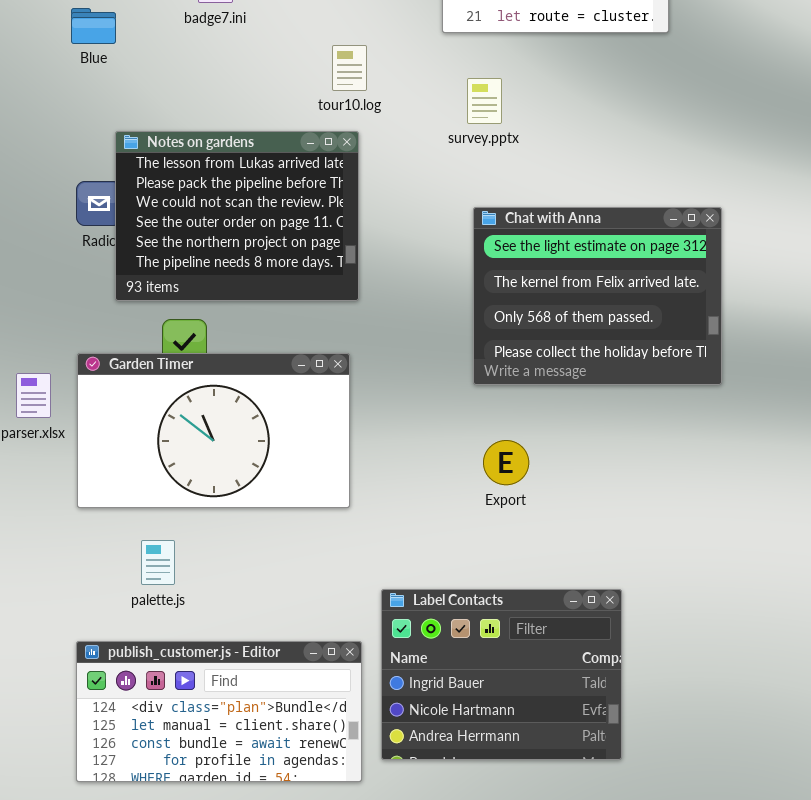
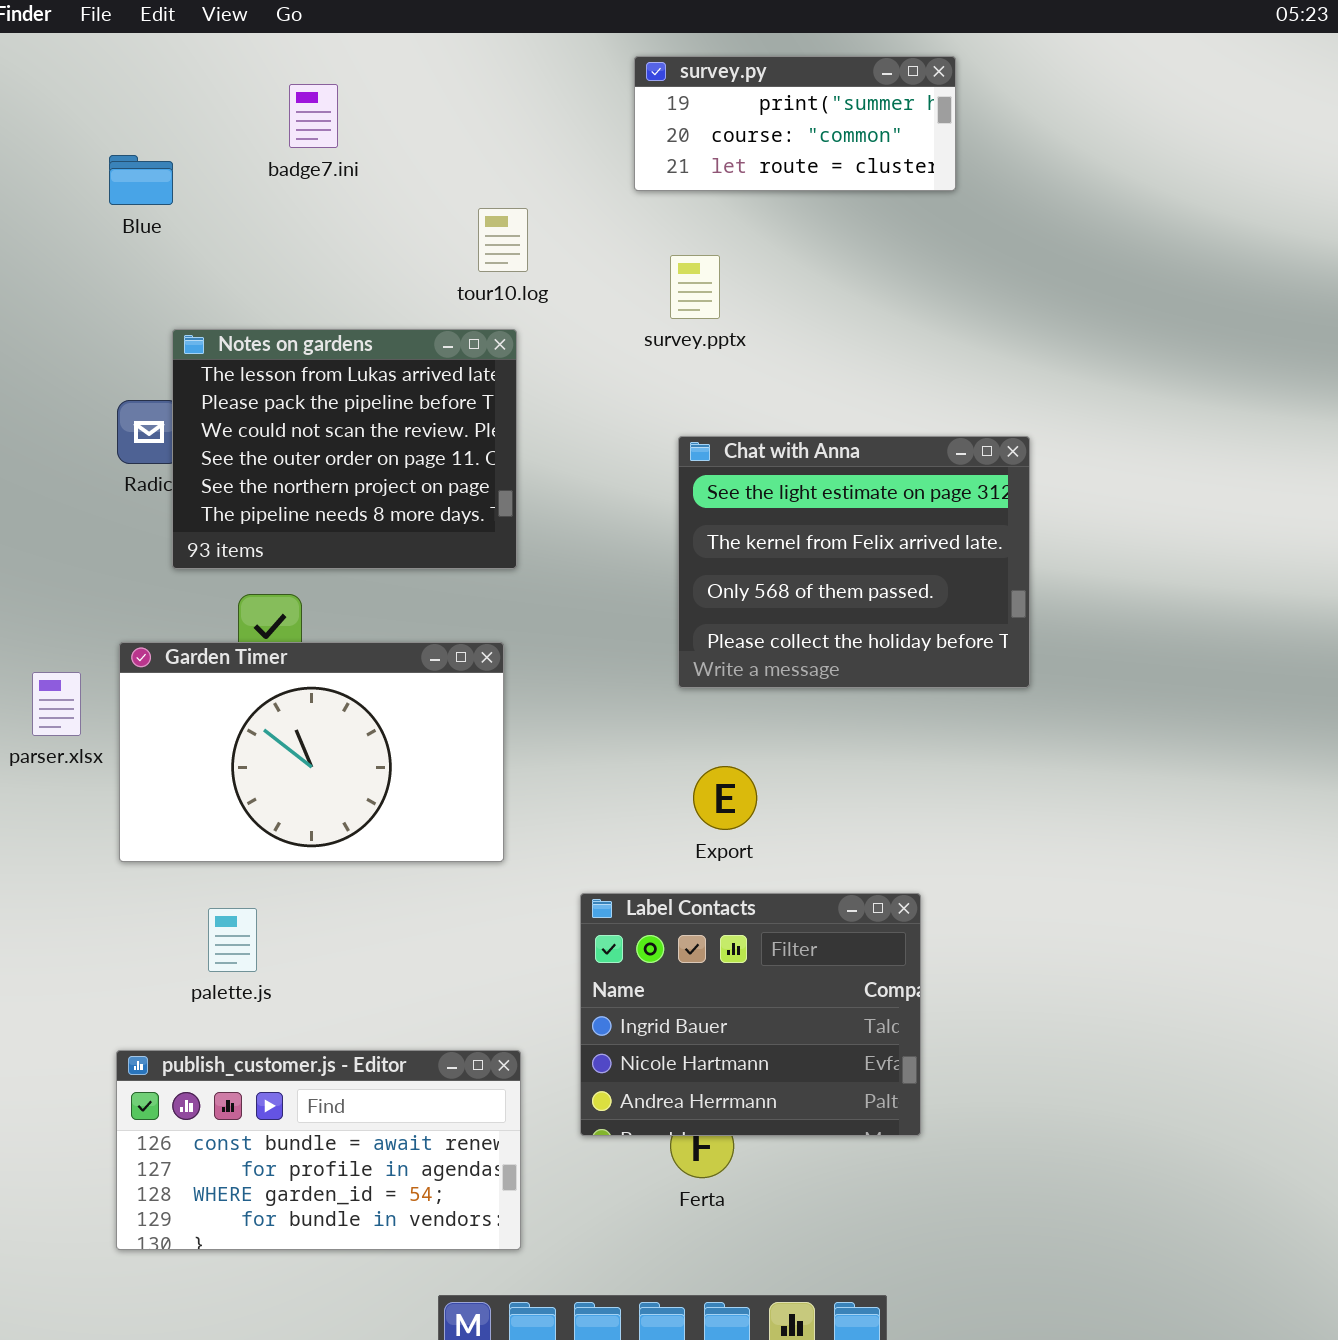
Label Contacts: [381,589,622,760] -> [580,893,921,1136], moved
publish_customer.js - Editor: [76,641,362,782] -> [116,1050,521,1250], scrolled down 2 rows

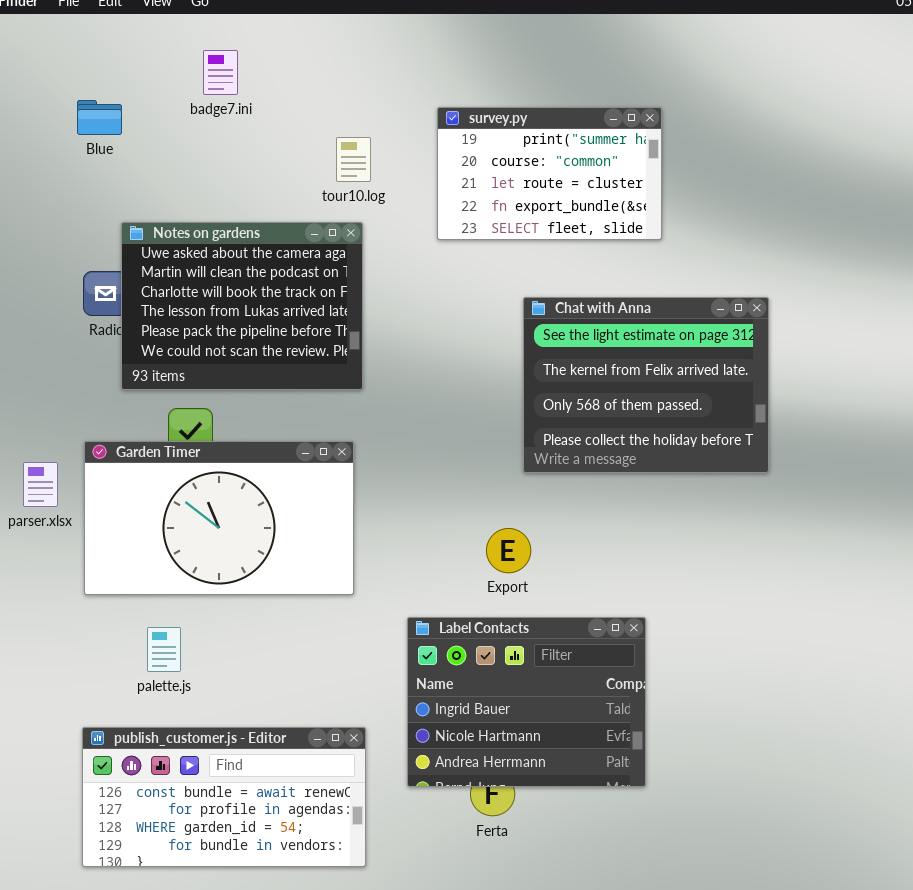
survey.py: [634,56,956,191] -> [437,107,662,240], moved, resized
Notes on gardens: [172,329,517,569] -> [121,222,363,390], scrolled up 3 rows
Chat with Anna: [678,436,1030,688] -> [523,297,769,473], moved

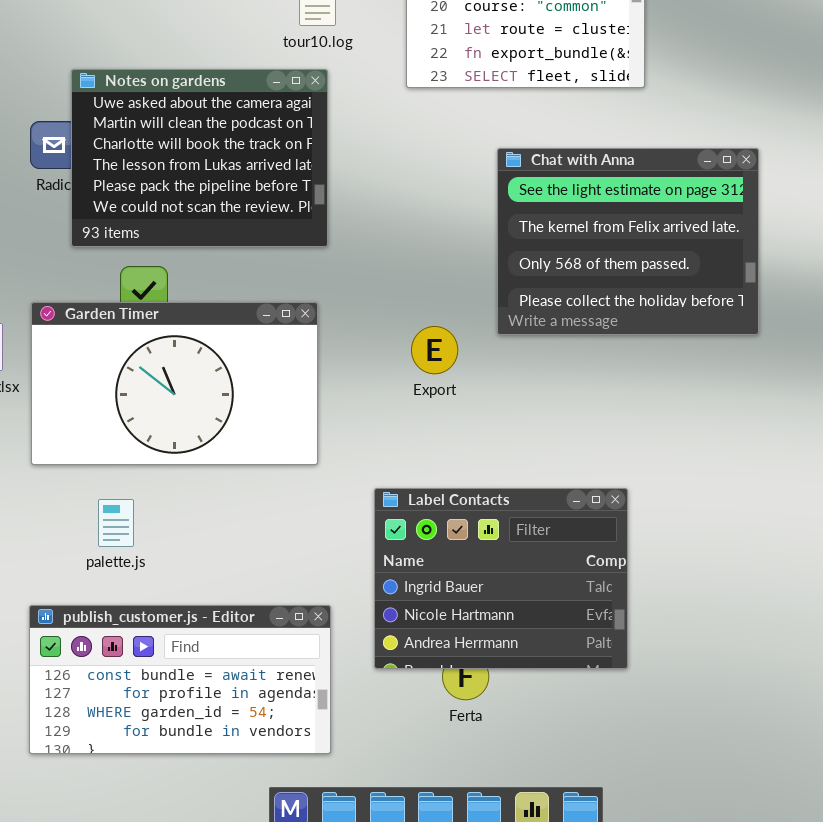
Export: [486,528,531,573] -> [411,326,458,374], moved

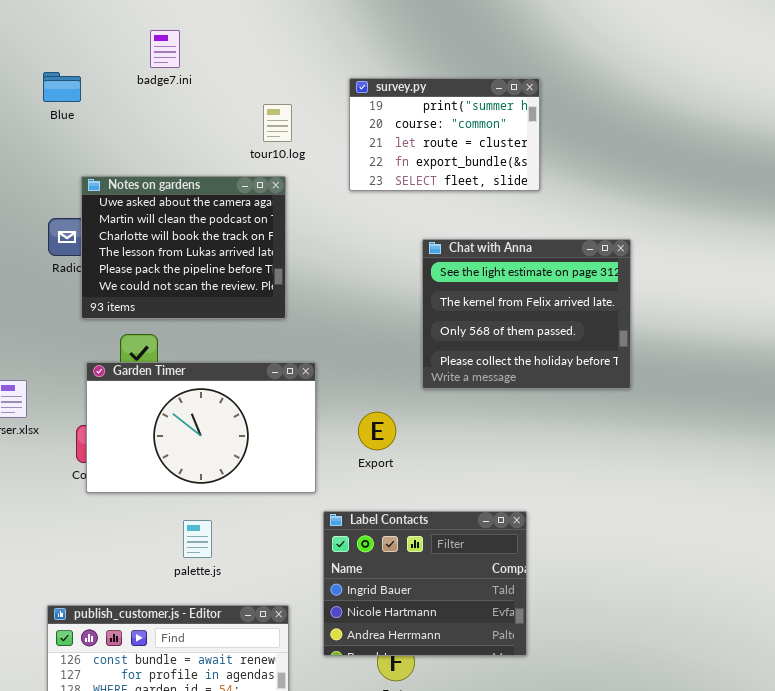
Garden Timer: [31,302,318,465] -> [86,362,316,493], moved
Export: [411,326,458,374] -> [358,412,396,450], moved
palette.js: [98,499,134,547] -> [183,520,212,558], moved

